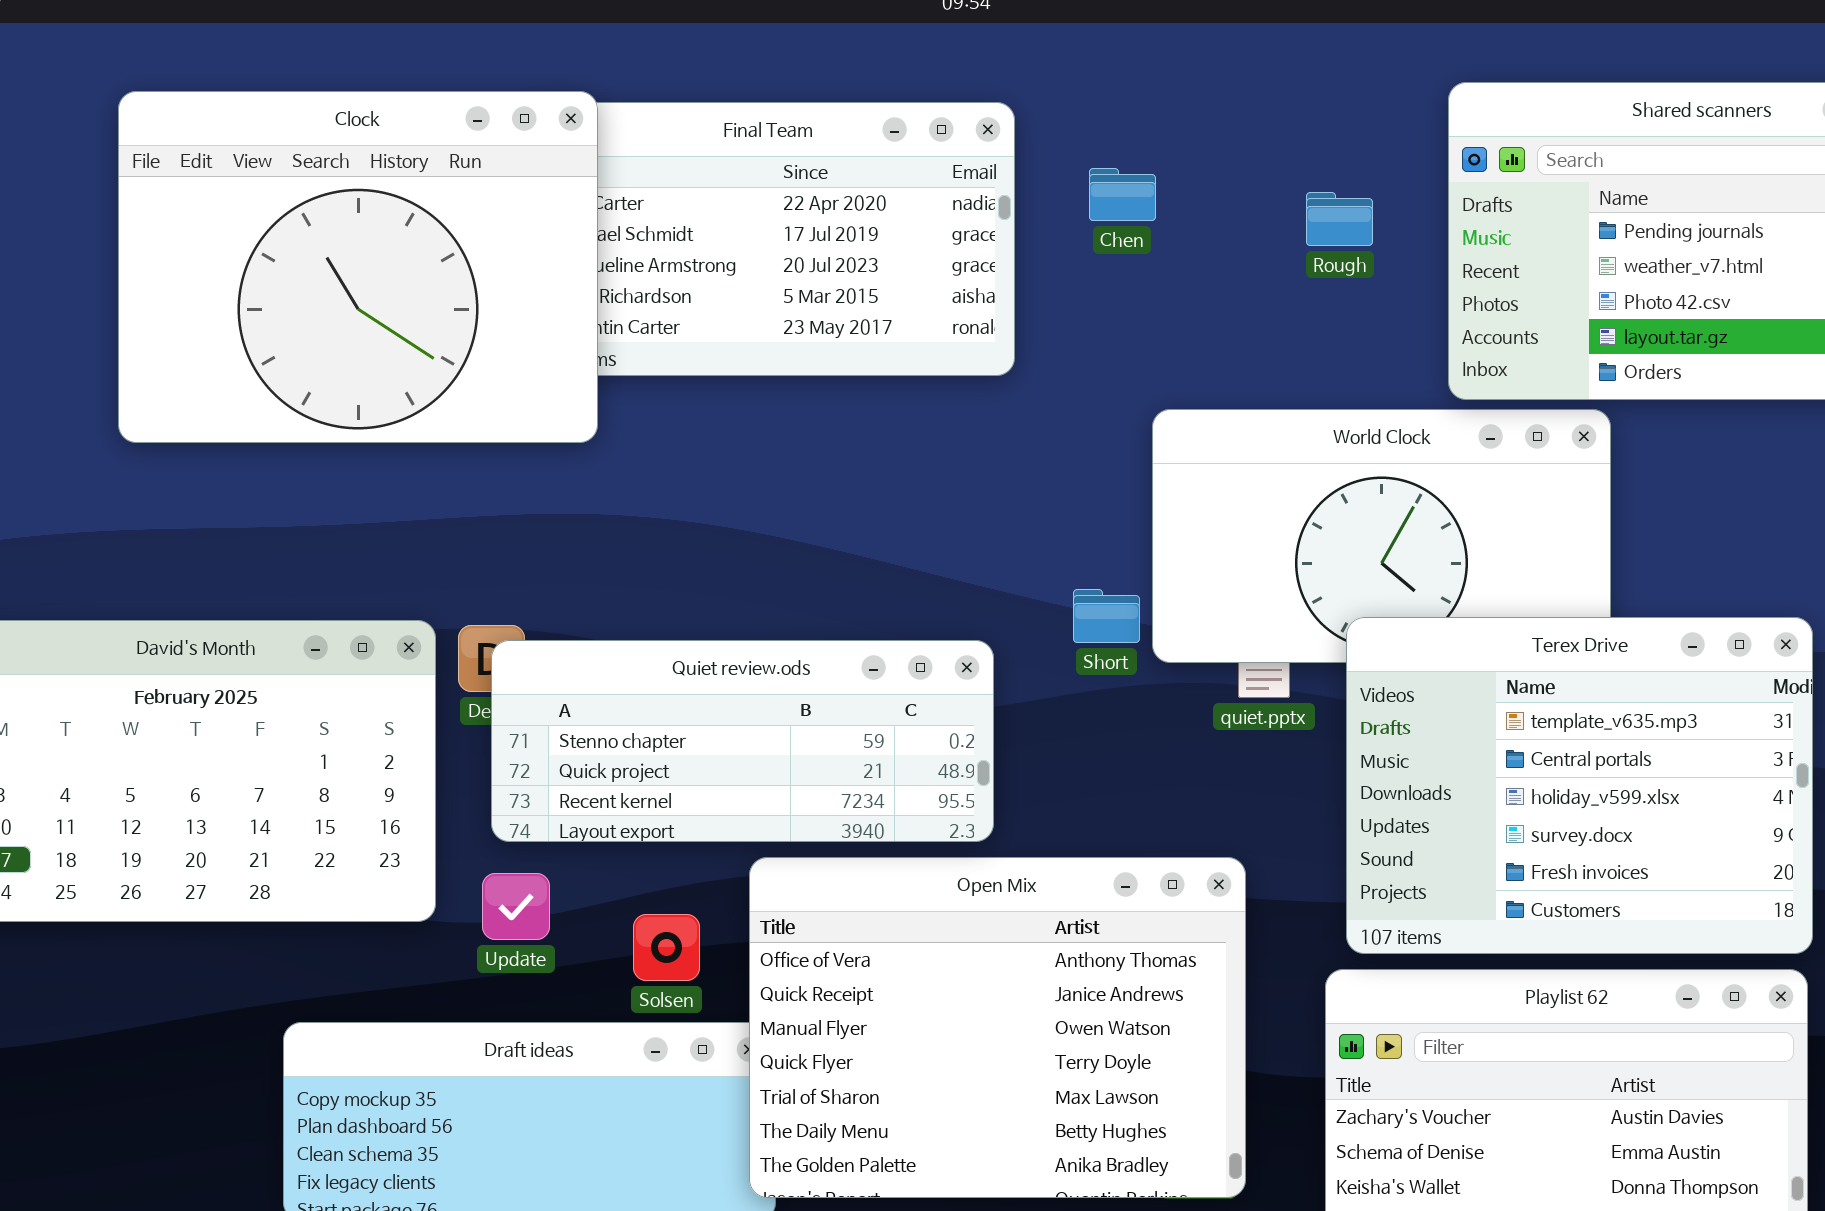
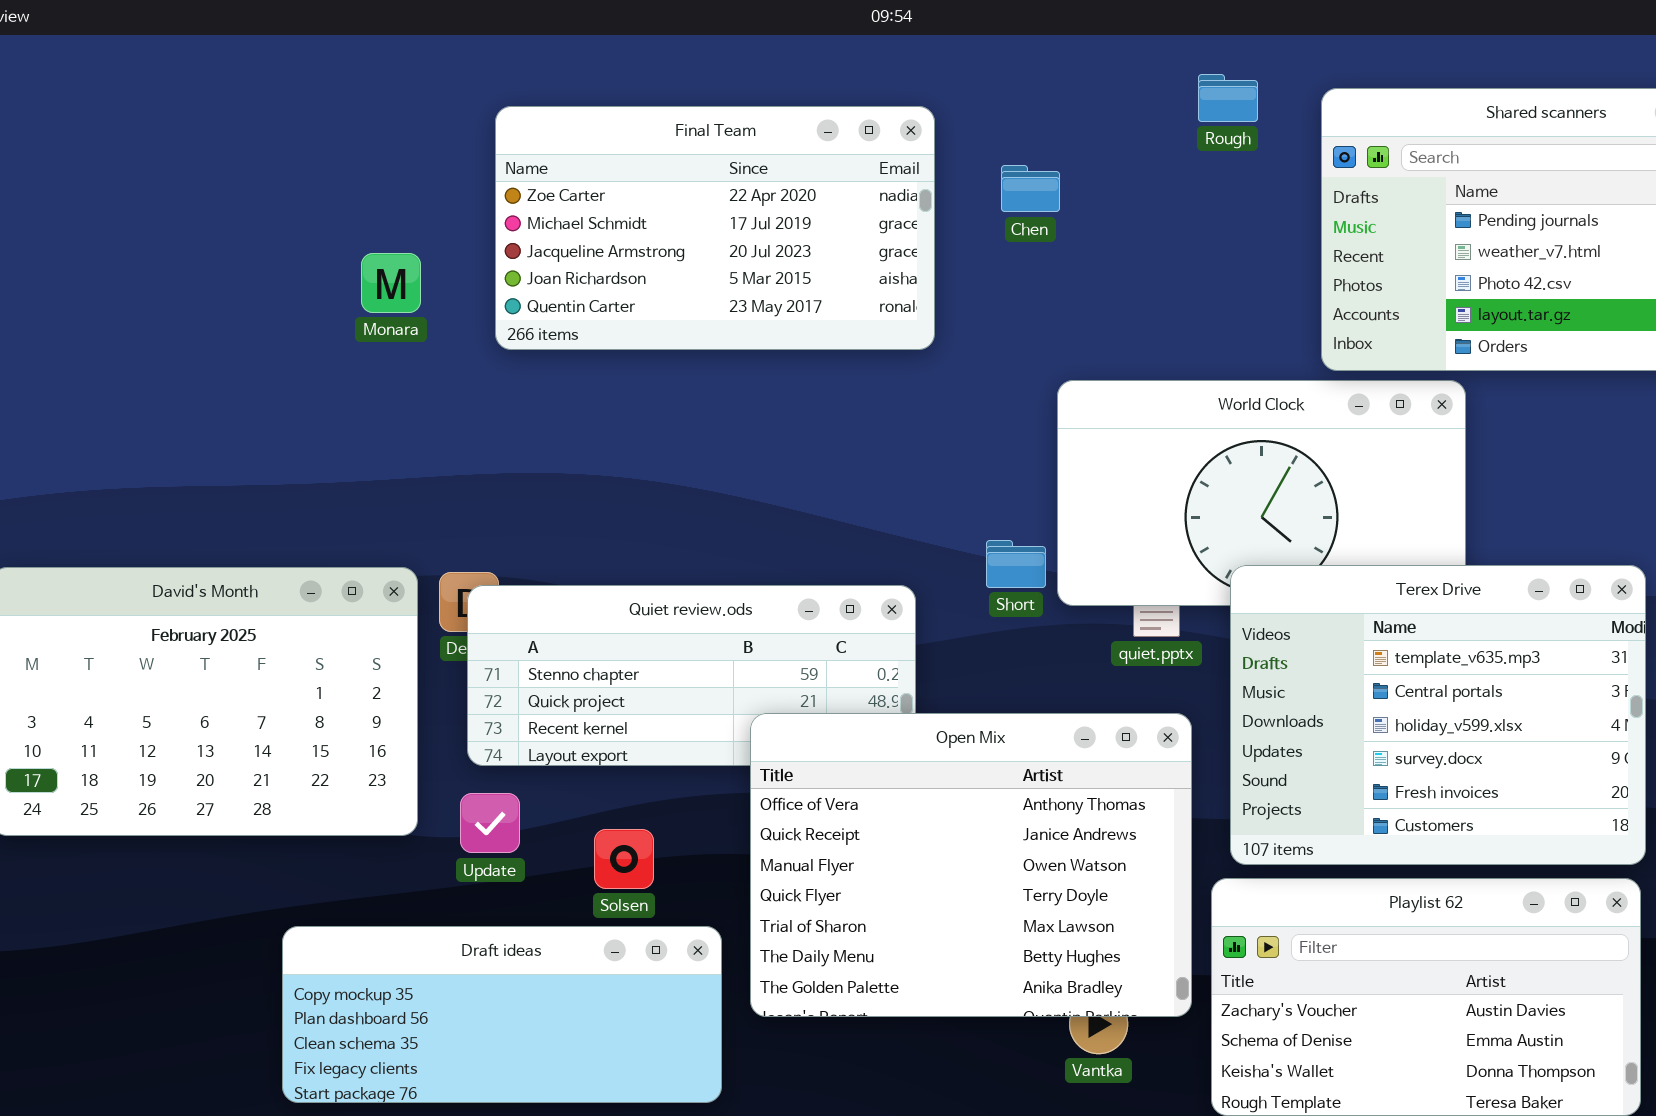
Clock: [118,91,598,443] -> none, closed
Rough: [1306,192,1373,246] -> [1198,74,1258,122], moved
Open Mix: [749,857,1246,1198] -> [750,713,1192,1017], moved

